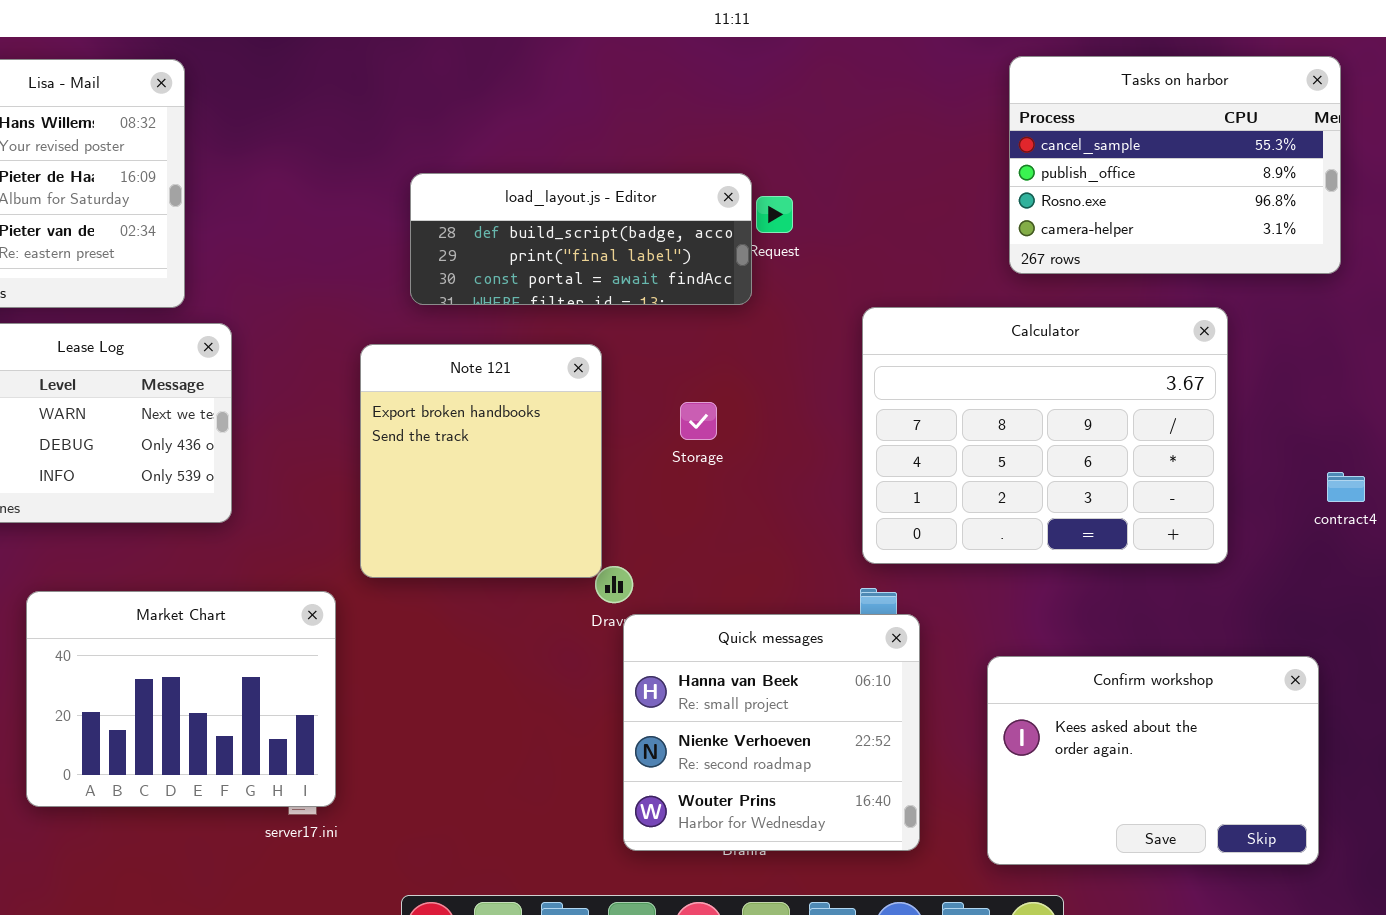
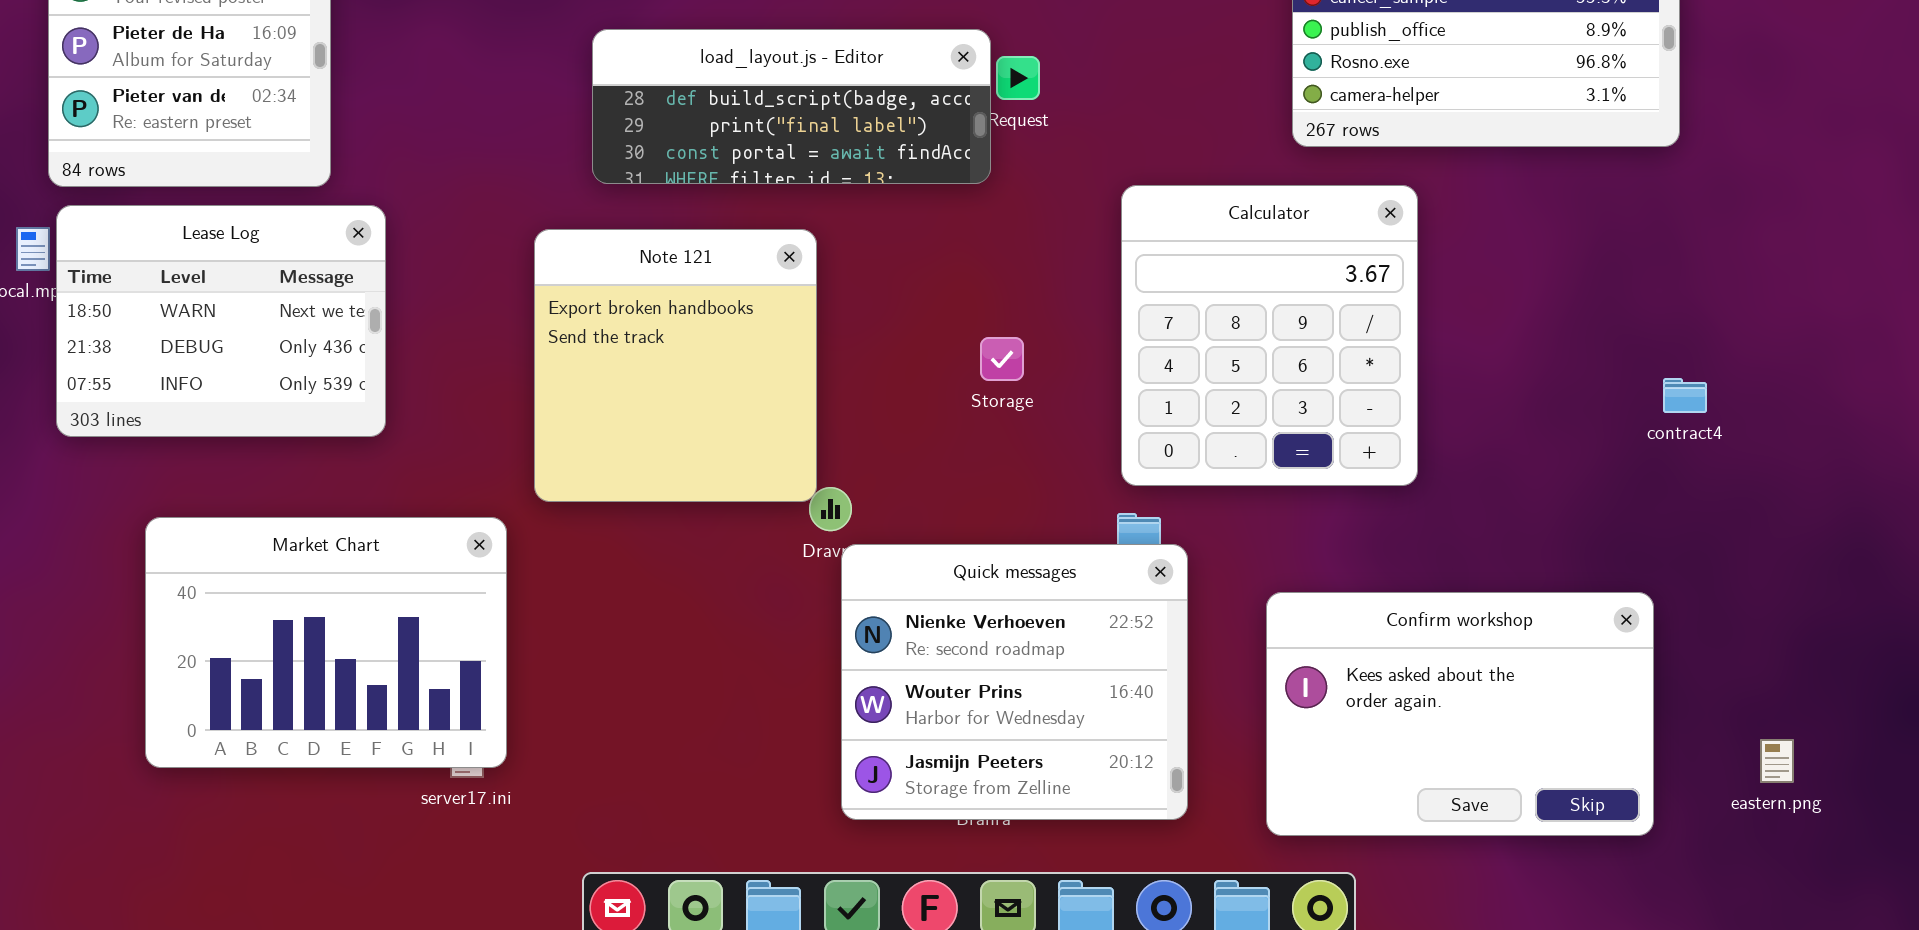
Calculator: [862,307,1228,564] -> [1121,185,1418,486], resized
Storage: [680,402,717,440] -> [980,337,1024,381], moved
Quick messages: [623,614,920,851] -> [841,544,1188,820], scrolled down 1 row

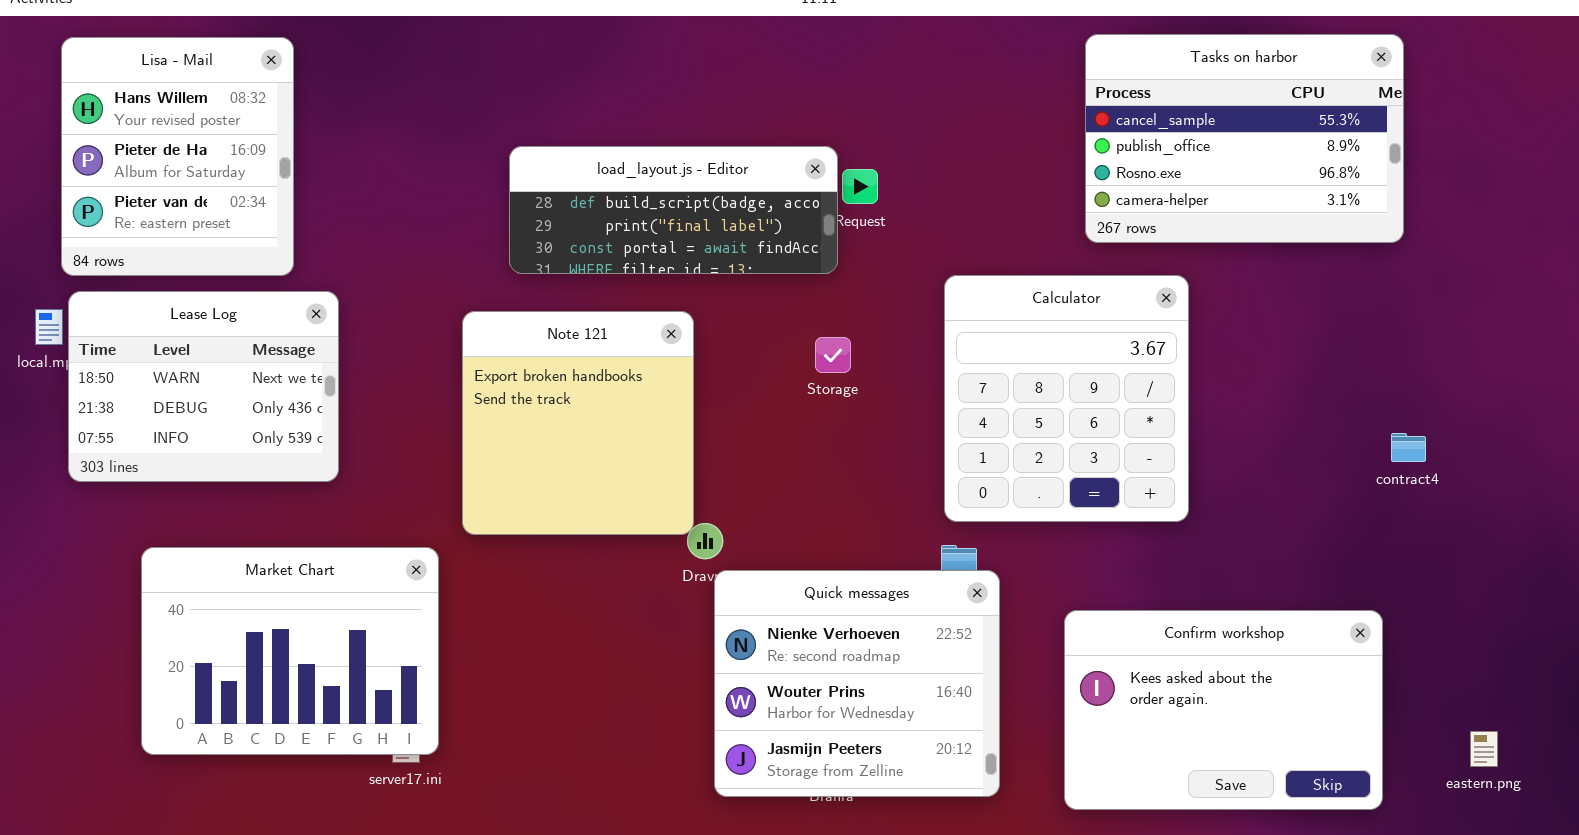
Storage: [980,337,1024,381] -> [815,337,851,373], moved

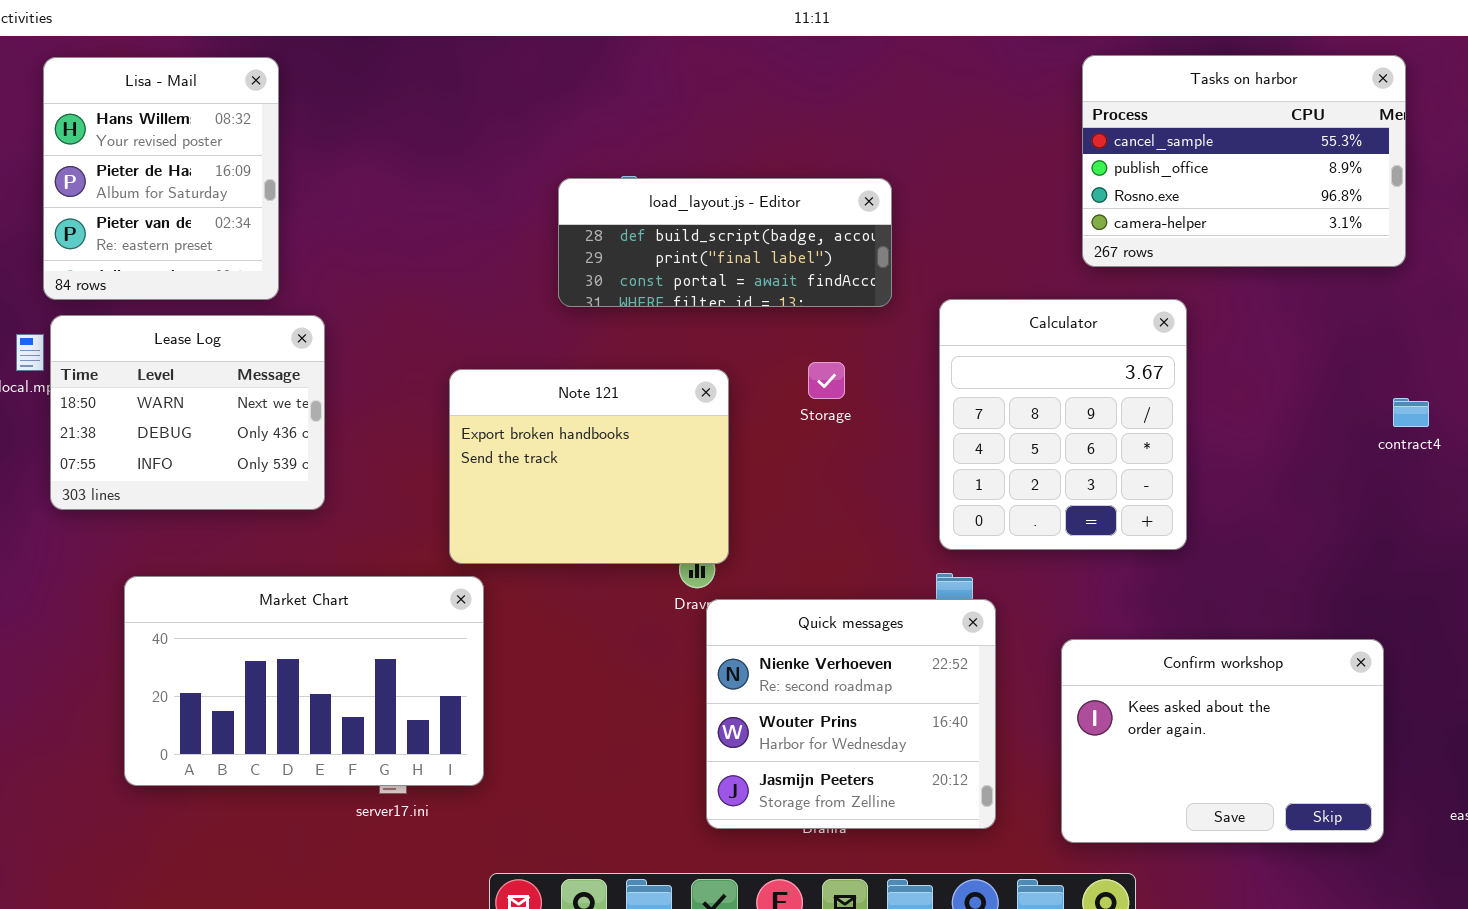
load_layout.js - Editor: [509,146,838,274] -> [558,178,892,307], moved
Note 121: [462,311,694,535] -> [449,369,729,564], resized
contract4: [1391,433,1426,462] -> [1393,398,1429,427], moved
Market Chart: [141,547,439,755] -> [124,576,484,786], resized

